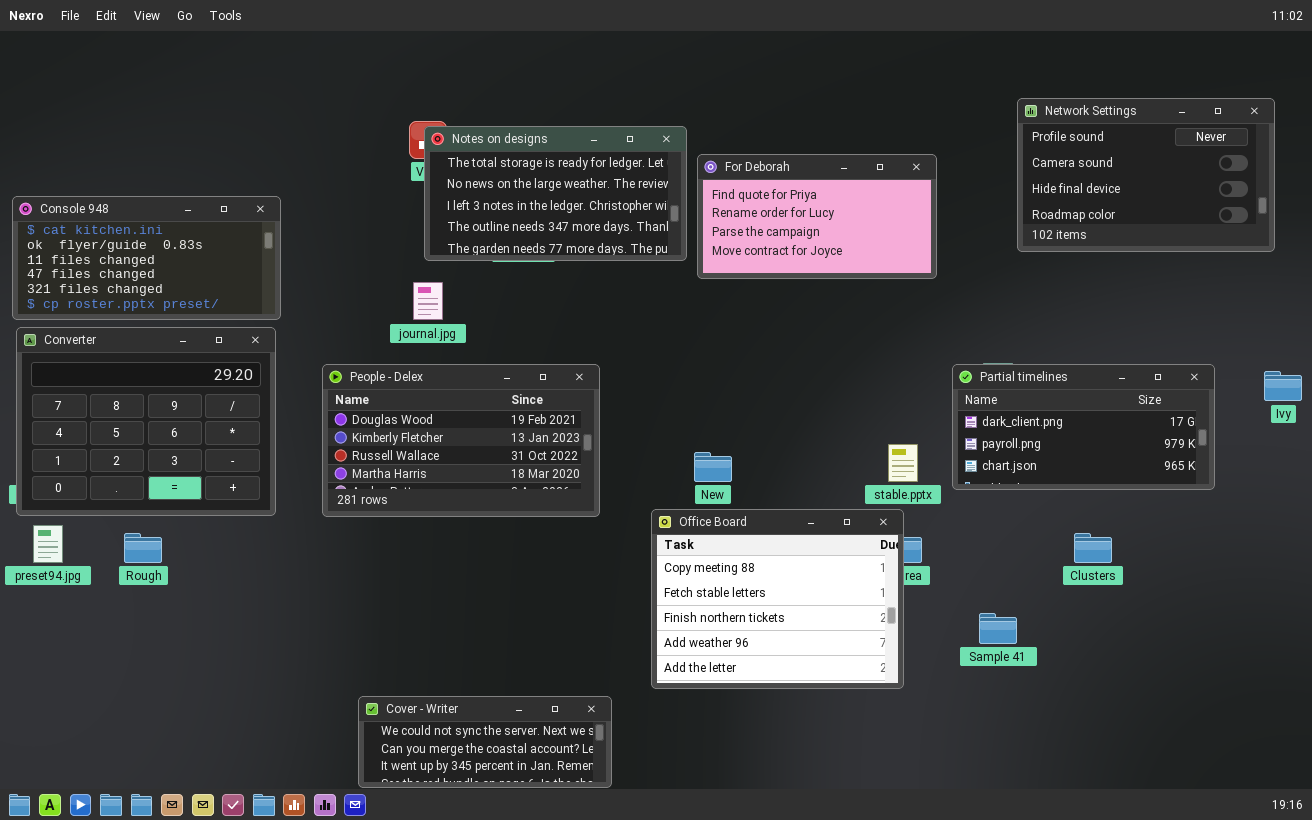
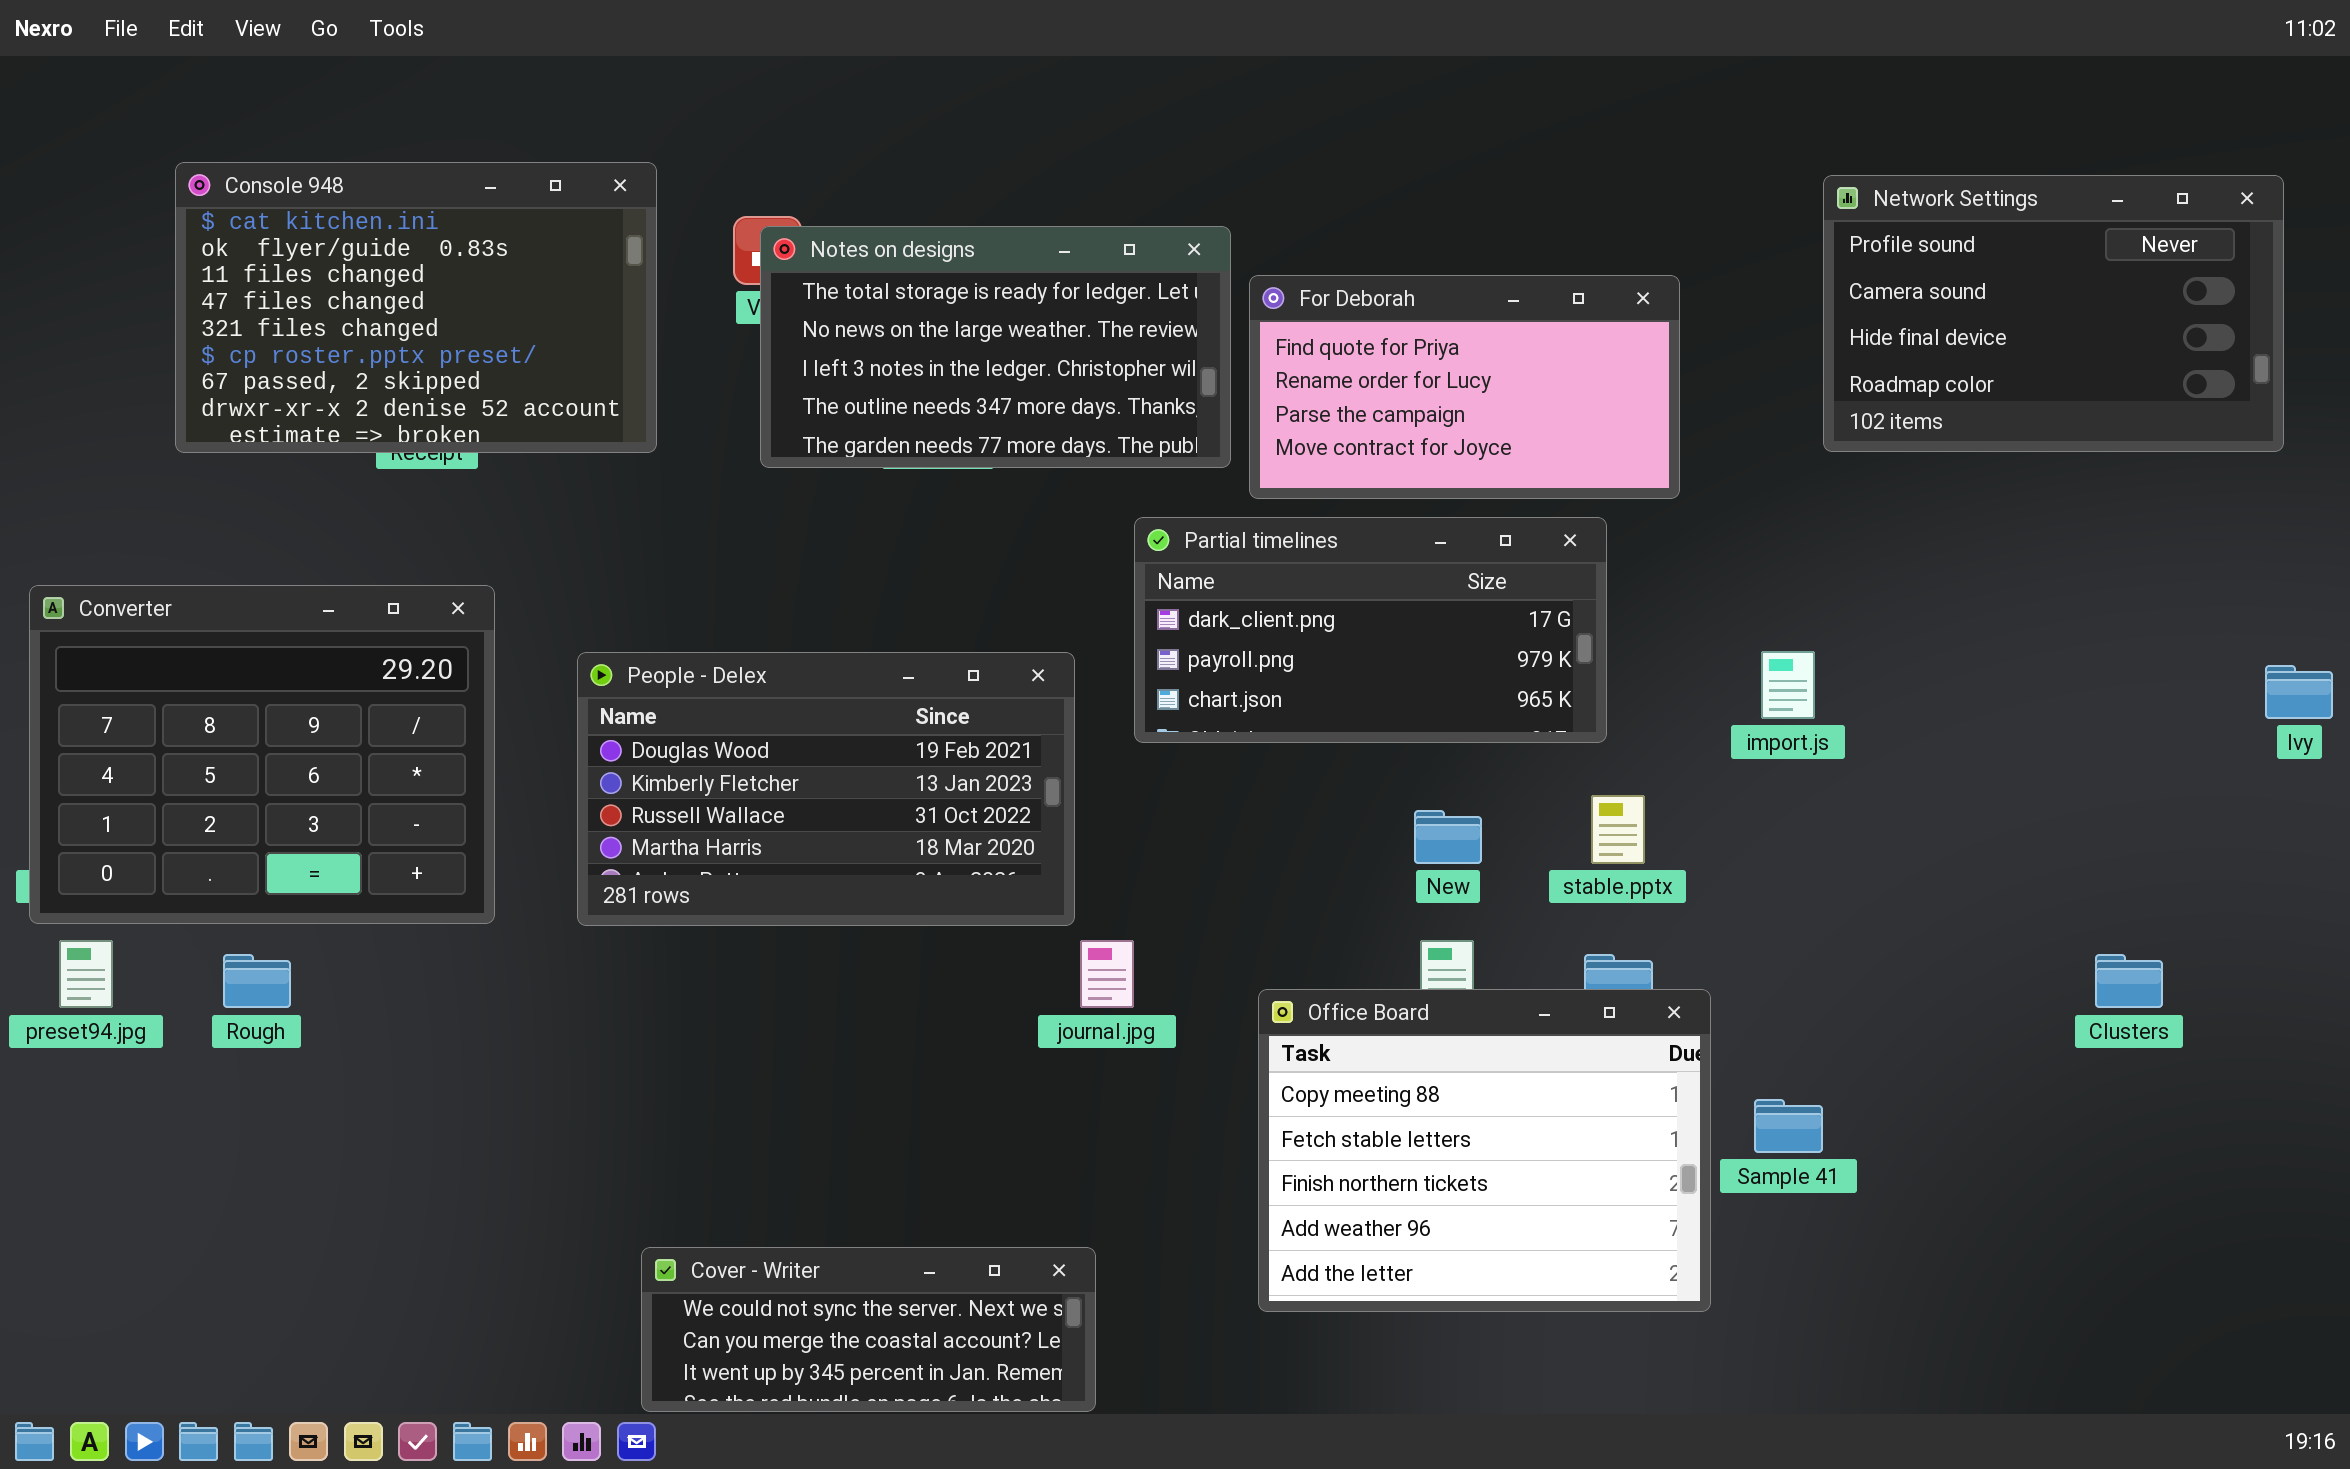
Console 948: [12,196,281,320] -> [175,162,657,453], moved, resized
journal.jpg: [413,282,443,320] -> [1080,940,1134,1008], moved
Partial timelines: [952,364,1215,490] -> [1134,517,1607,743], moved
New: [694,452,732,482] -> [1414,810,1482,864], moved
Office Board: [651,509,904,689] -> [1258,989,1711,1312], moved
Clusters: [1074,533,1112,563] -> [2095,954,2163,1008], moved

